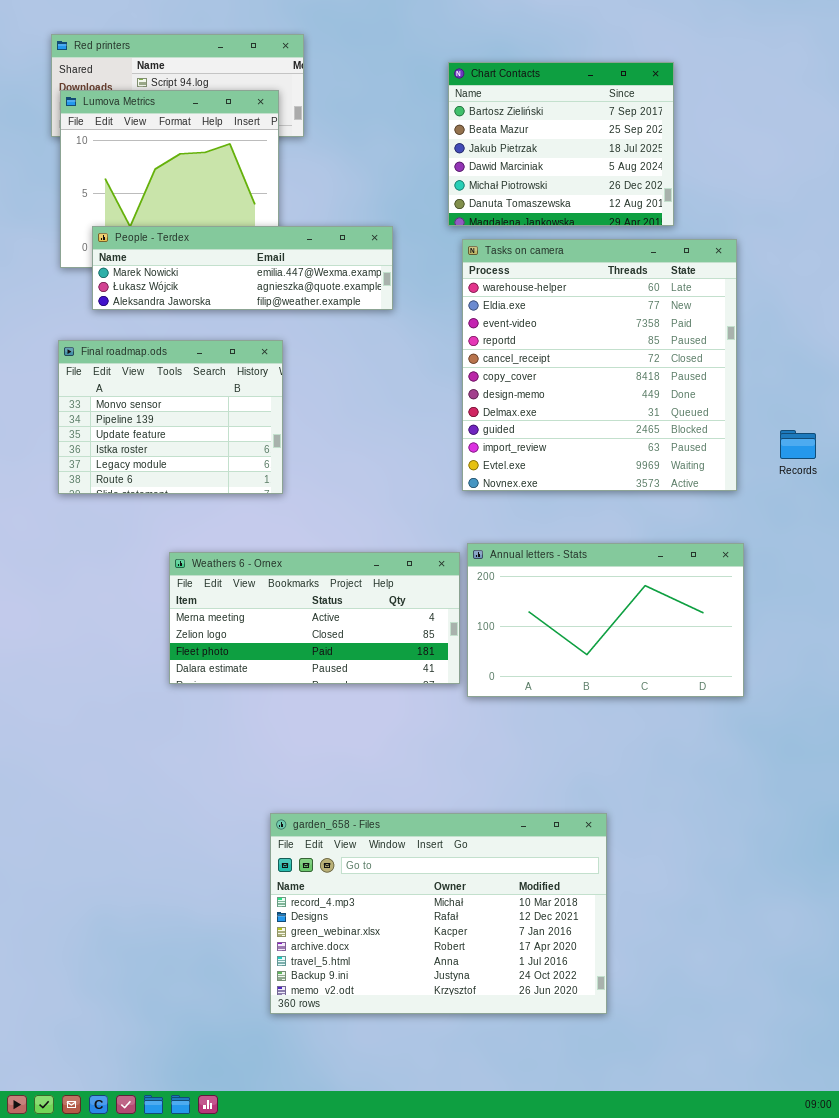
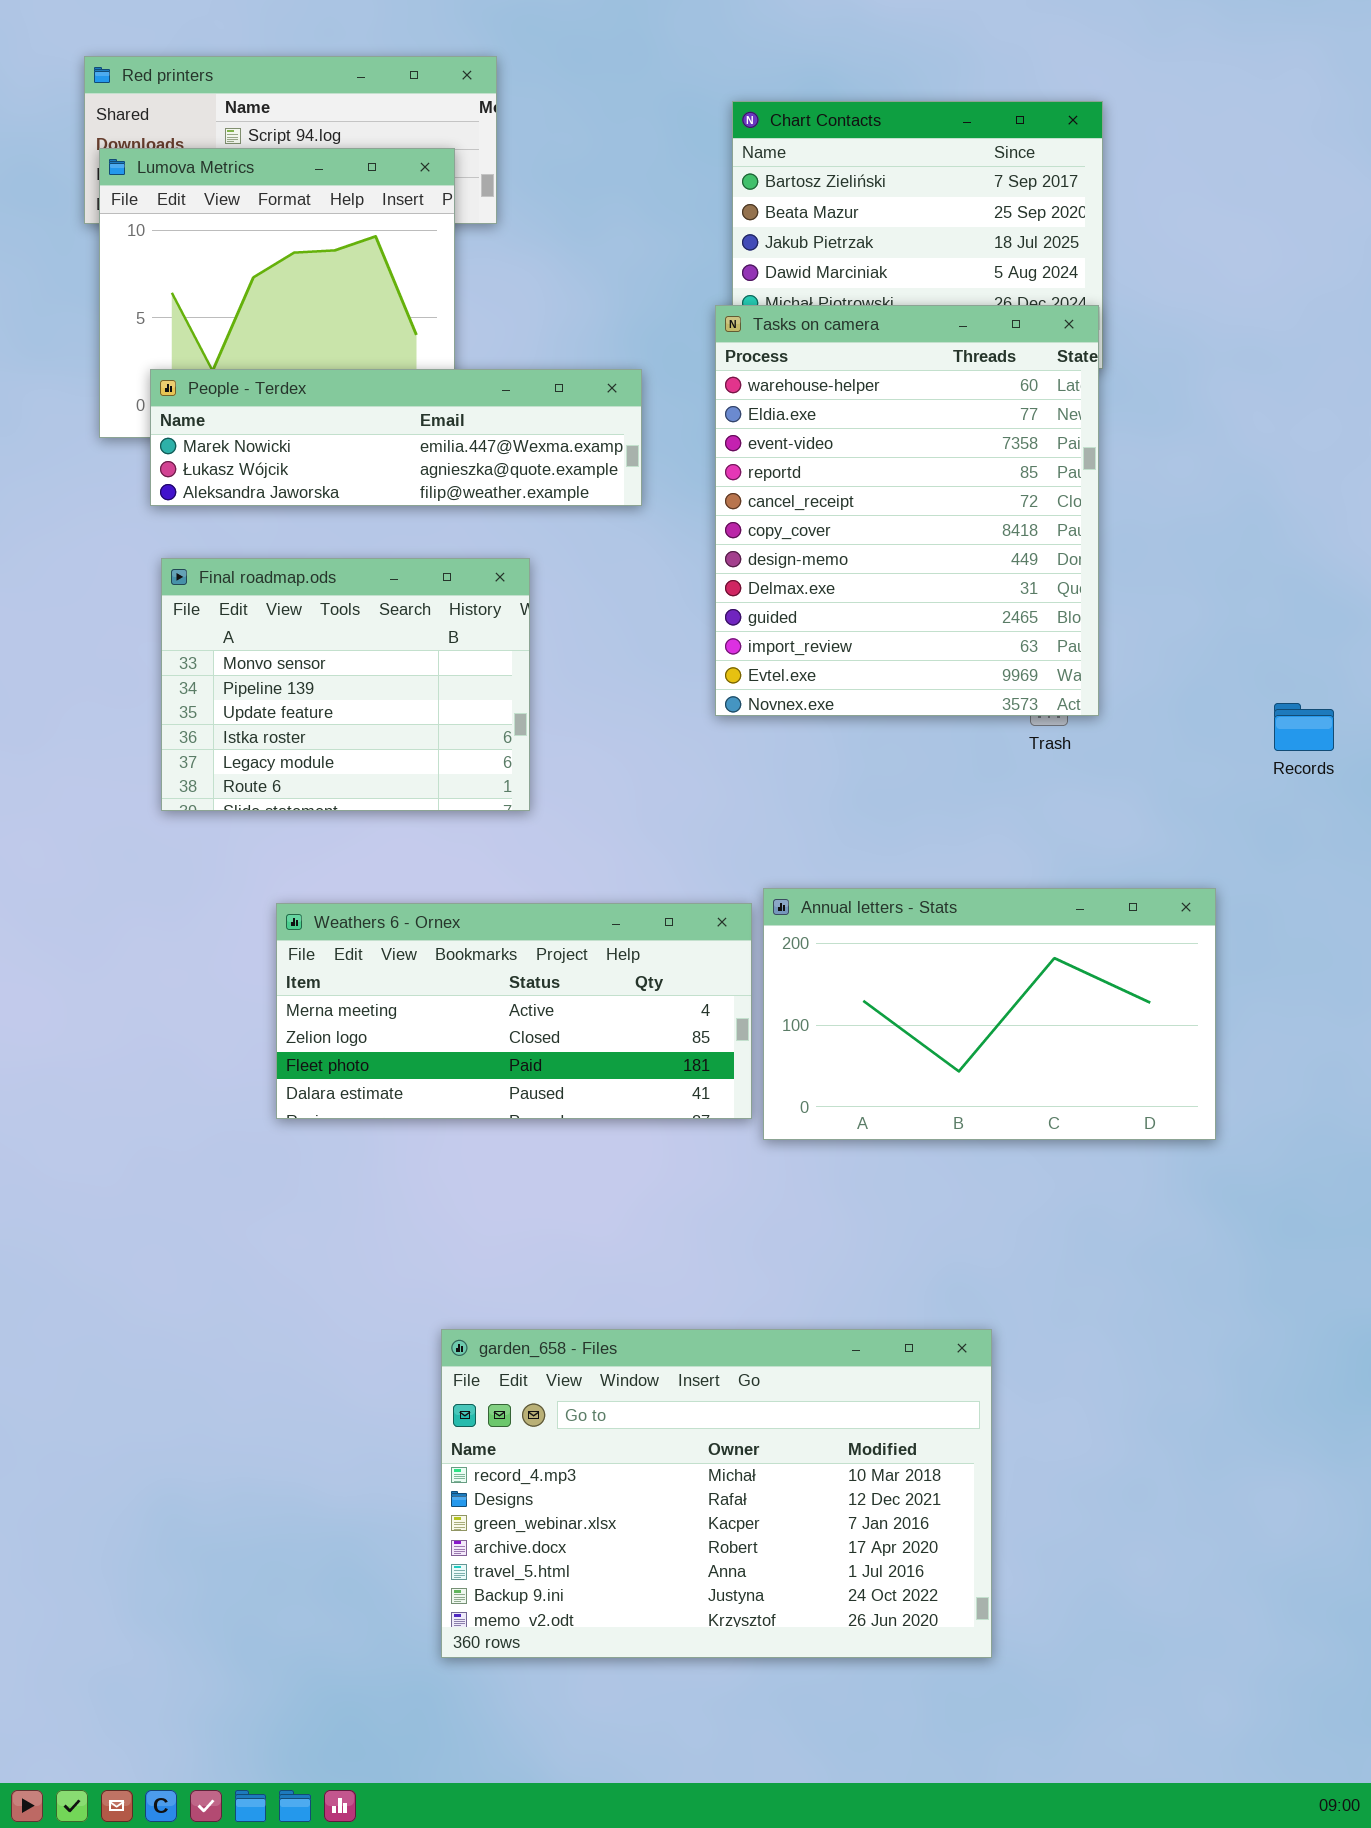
Tasks on camera: [462,239,737,491] -> [715,305,1099,716], moved, resized
Final roadmap.ods: [58,340,283,494] -> [161,558,530,811], moved

